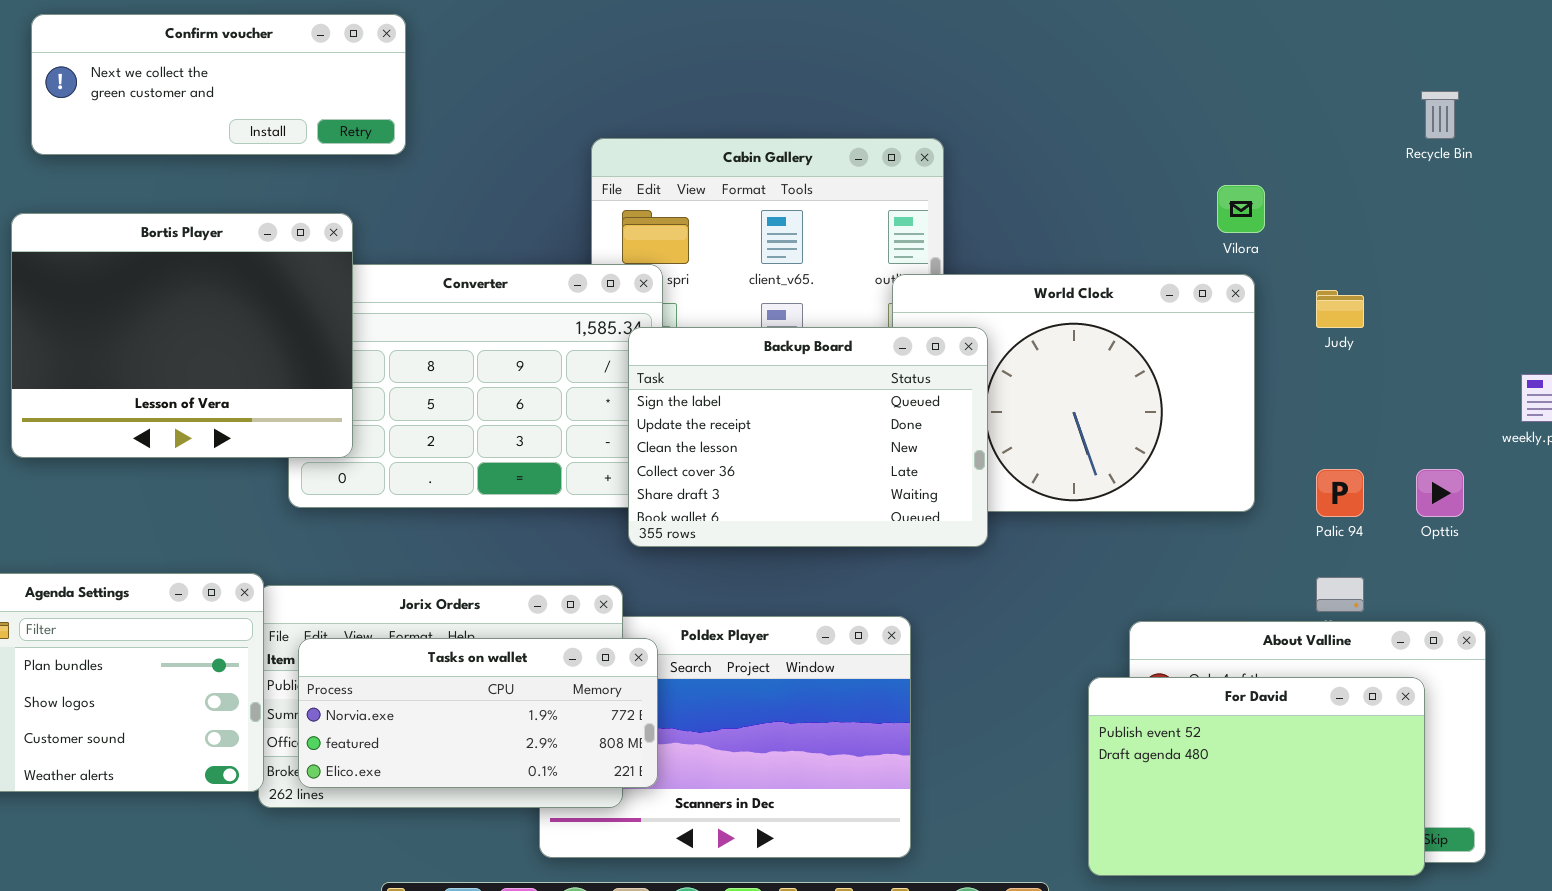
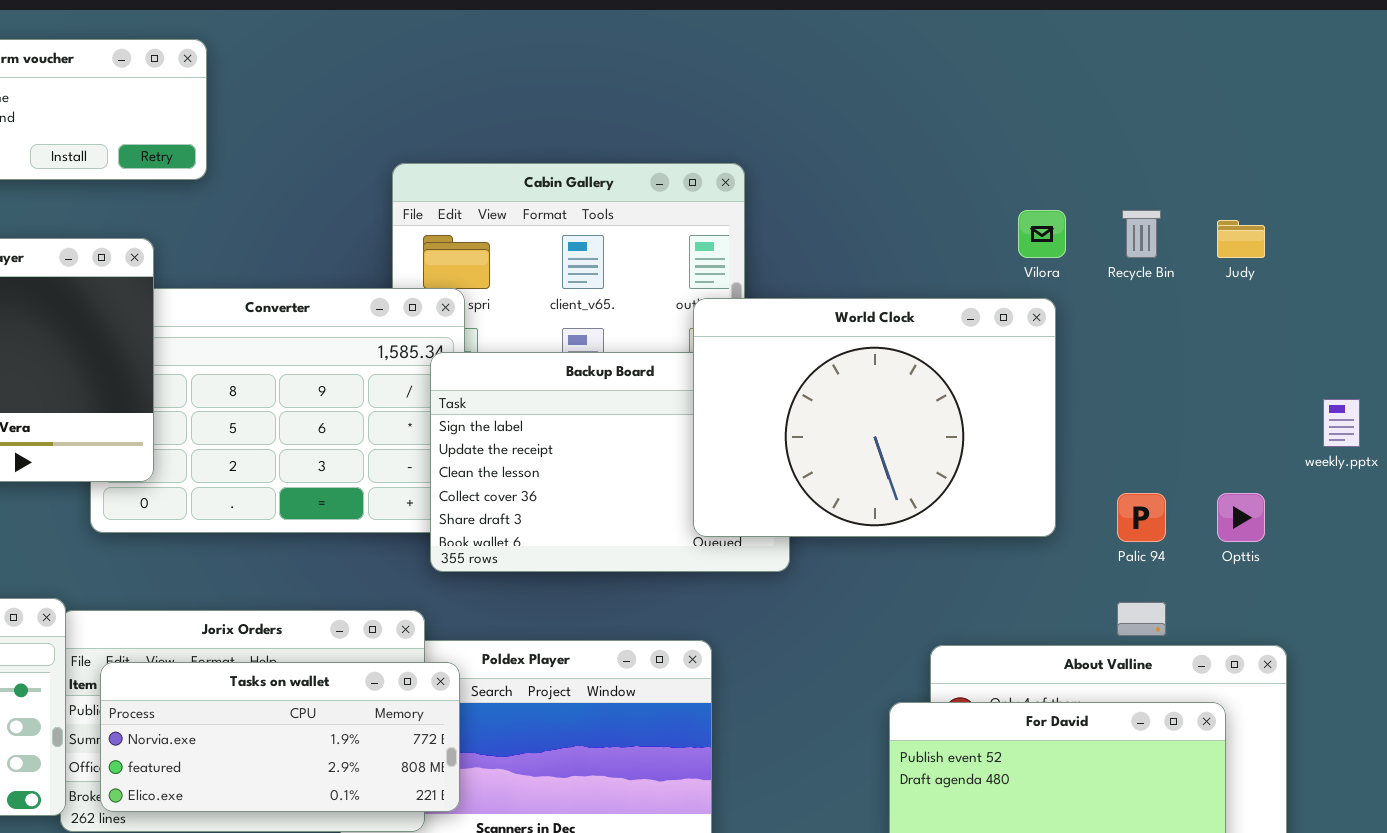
Recycle Bin: [1421,91,1459,139] -> [1122,210,1161,258], moved
World Clock: [892,274,1255,512] -> [693,298,1056,537], raised
Judy: [1316,290,1364,328] -> [1217,220,1265,258], moved

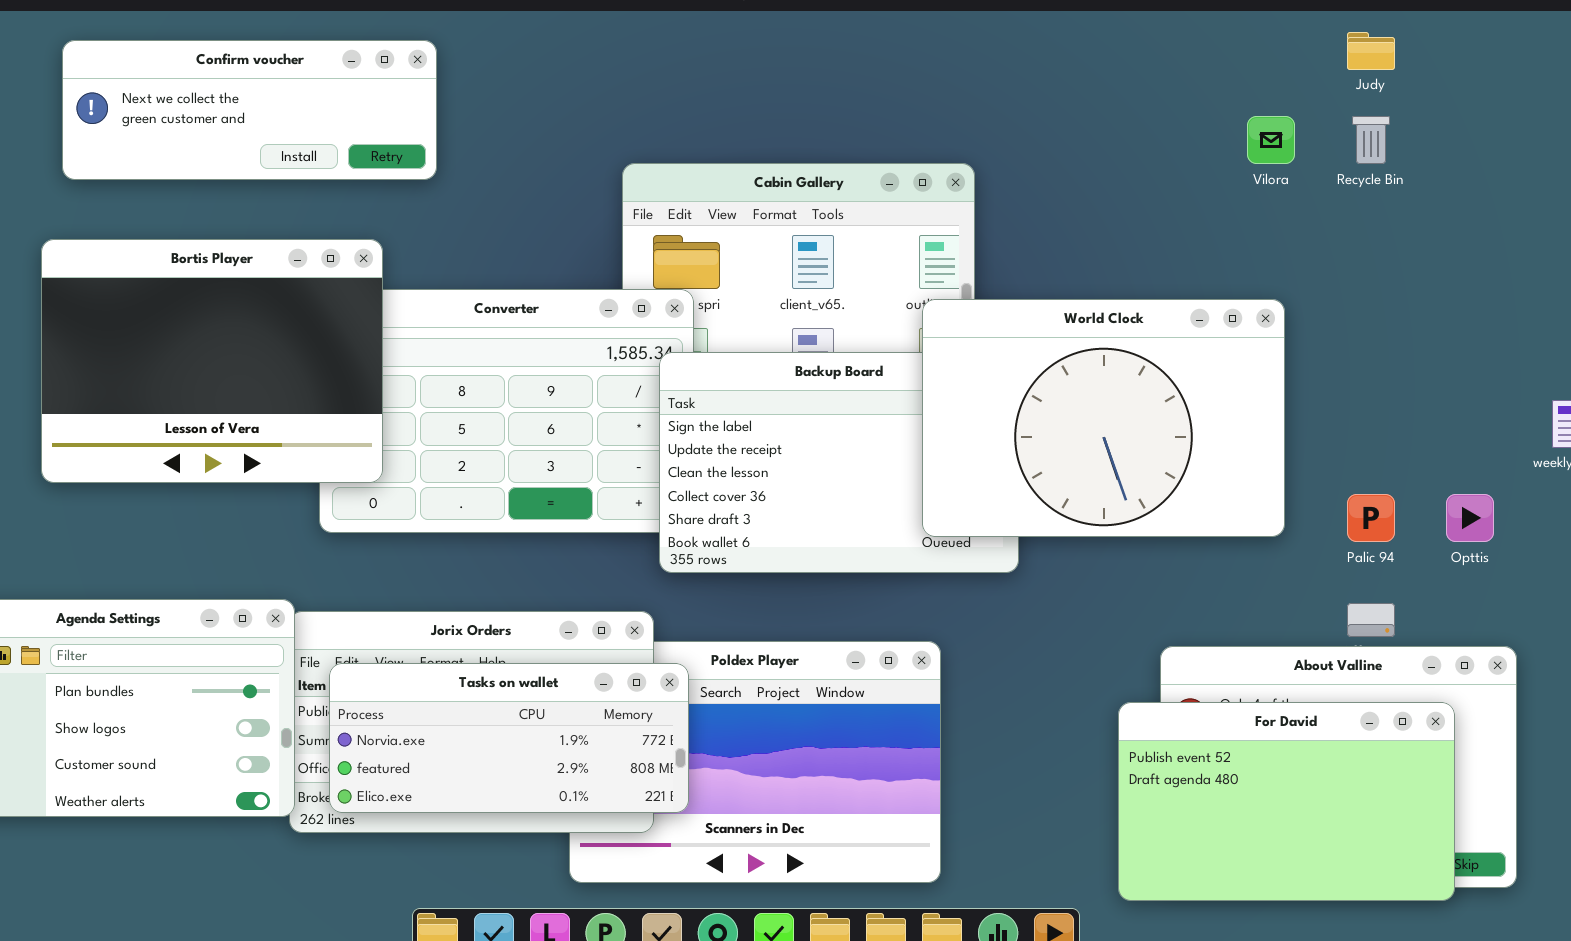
Vilora: [1018,210,1066,258] -> [1247,116,1295,164], moved
Recycle Bin: [1122,210,1161,258] -> [1352,116,1390,164], moved
Judy: [1217,220,1265,258] -> [1347,32,1395,70], moved

